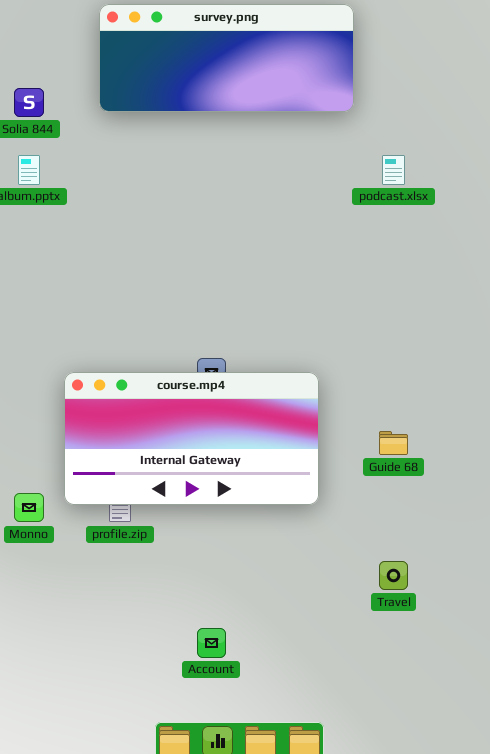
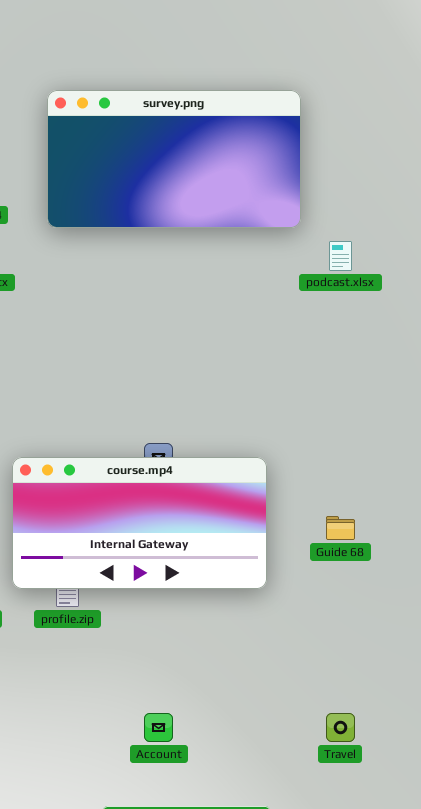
survey.png: [99,4,354,112] -> [47,90,301,228], resized
Travel: [379,561,408,590] -> [326,713,355,742], moved

